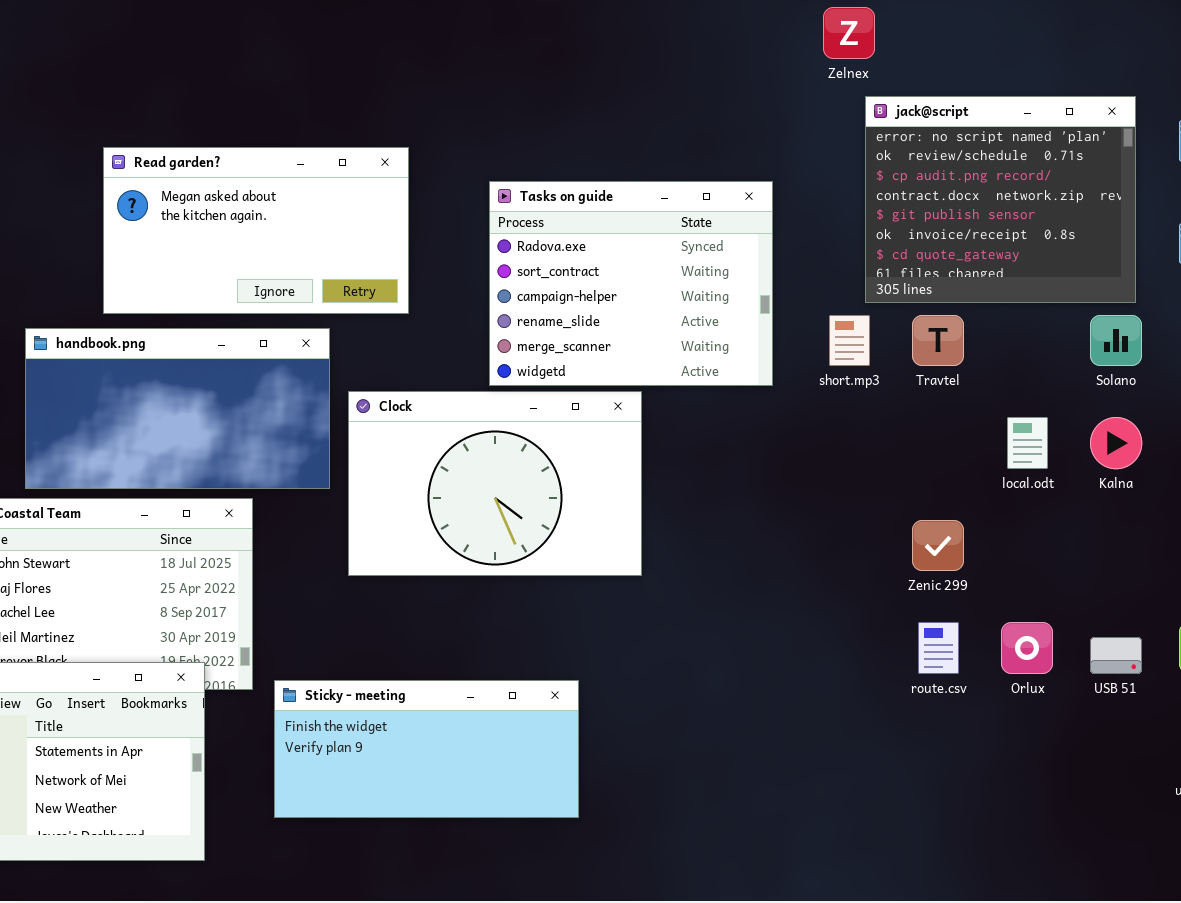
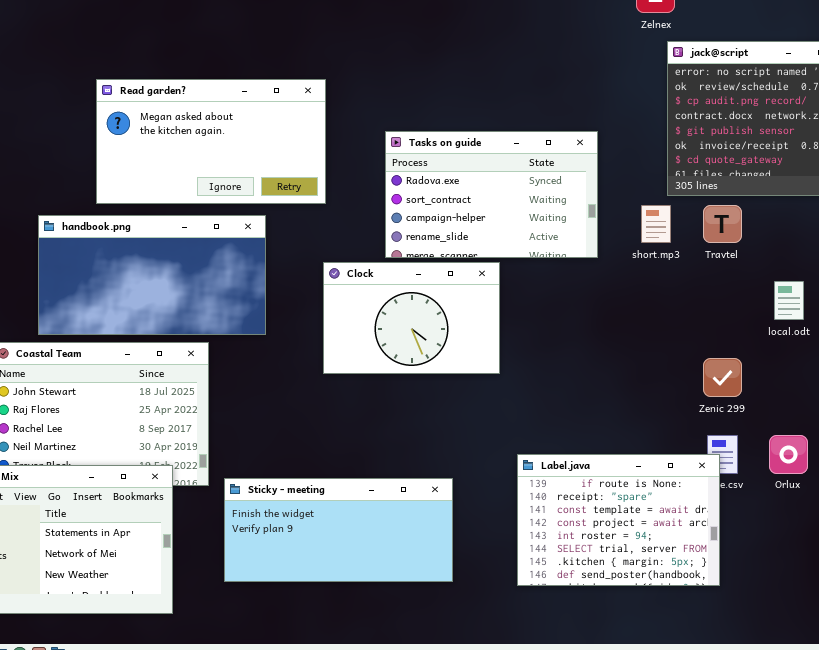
Tasks on guide: [489,181,773,386] -> [385,131,598,258], resized
Clock: [348,391,642,576] -> [323,262,500,374], resized
Label.java: none -> [517,454,720,586], opened

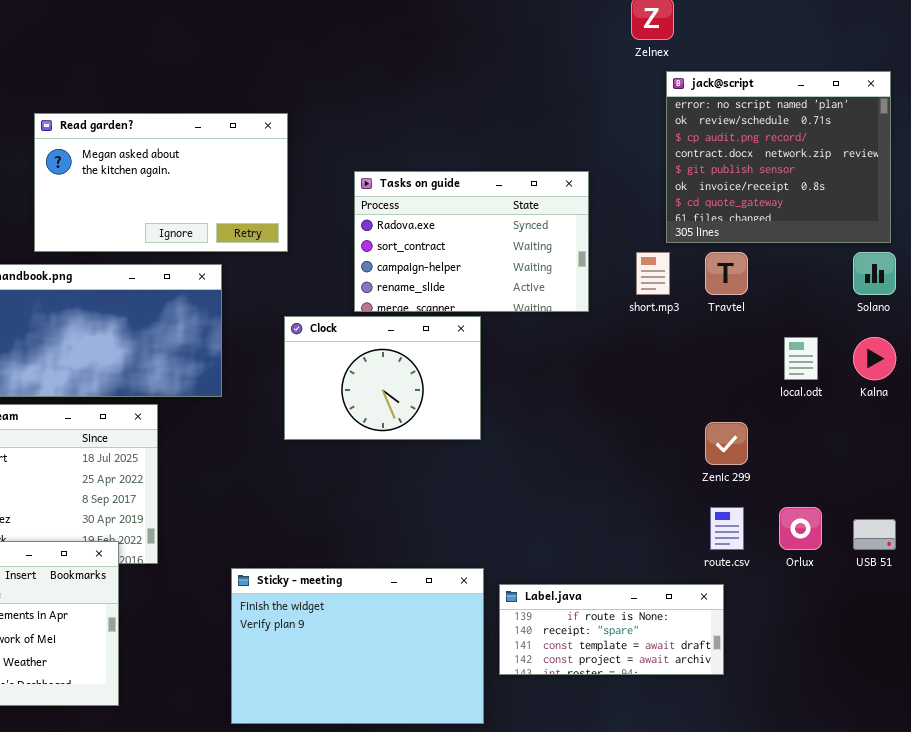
Label.java: [517,454,720,586] -> [499,584,724,675], resized
Sticky - meeting: [224,478,453,582] -> [231,568,484,724], moved, resized

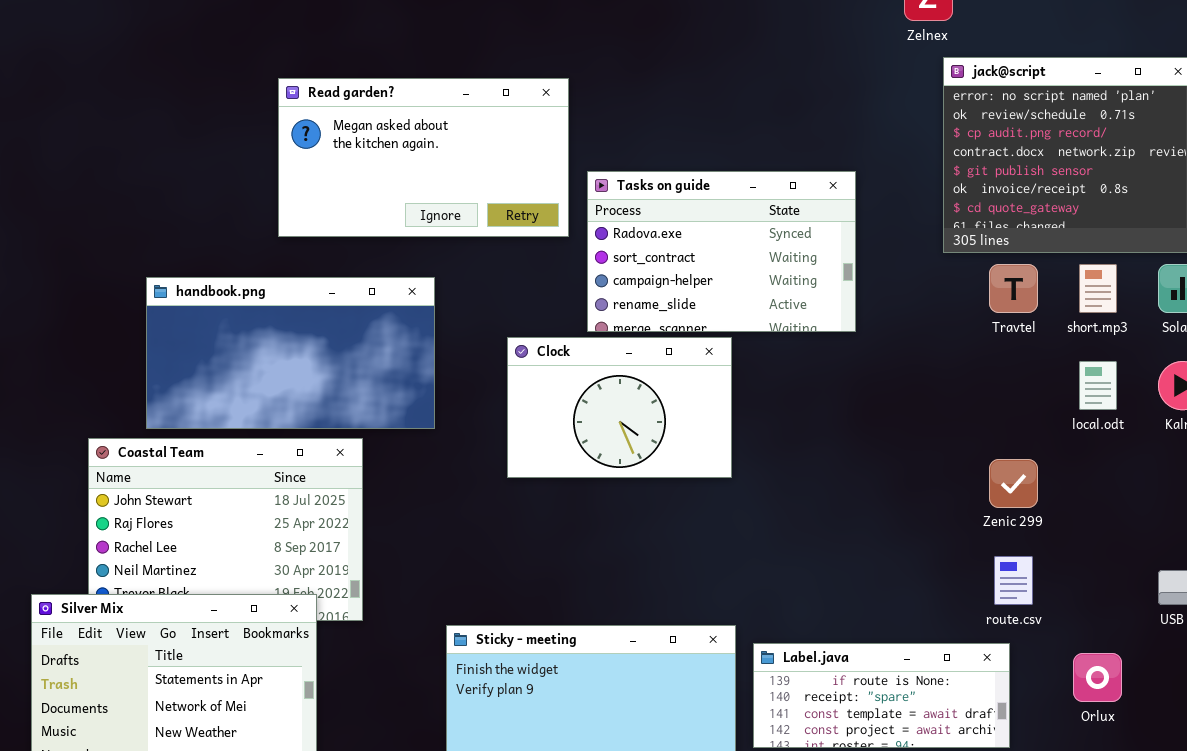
Read garden?: [34,113,288,252] -> [278,78,569,237], moved
short.mp3: [636,252,670,295] -> [1079,264,1117,313], moved
Orlux: [779,507,822,550] -> [1073,653,1122,702], moved

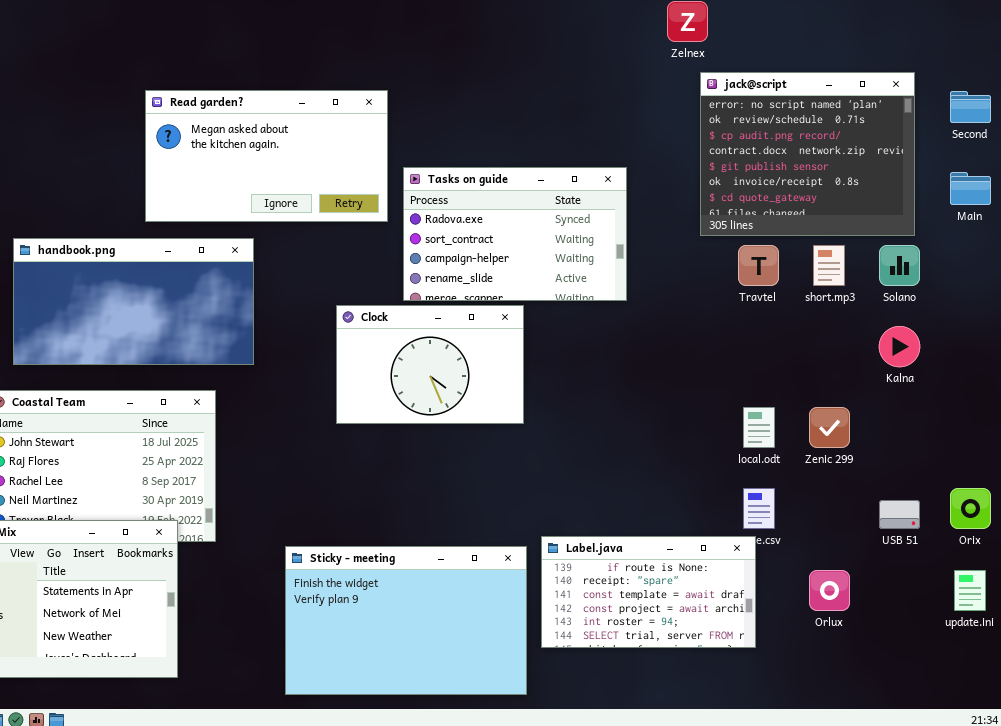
handbook.png: [146,277,435,429] -> [13,238,254,365], moved
local.odt: [1079,361,1117,410] -> [743,407,775,448], moved
Zenic 299: [989,459,1038,508] -> [809,407,850,448], moved
Label.java: [753,643,1010,748] -> [541,536,756,648], resized

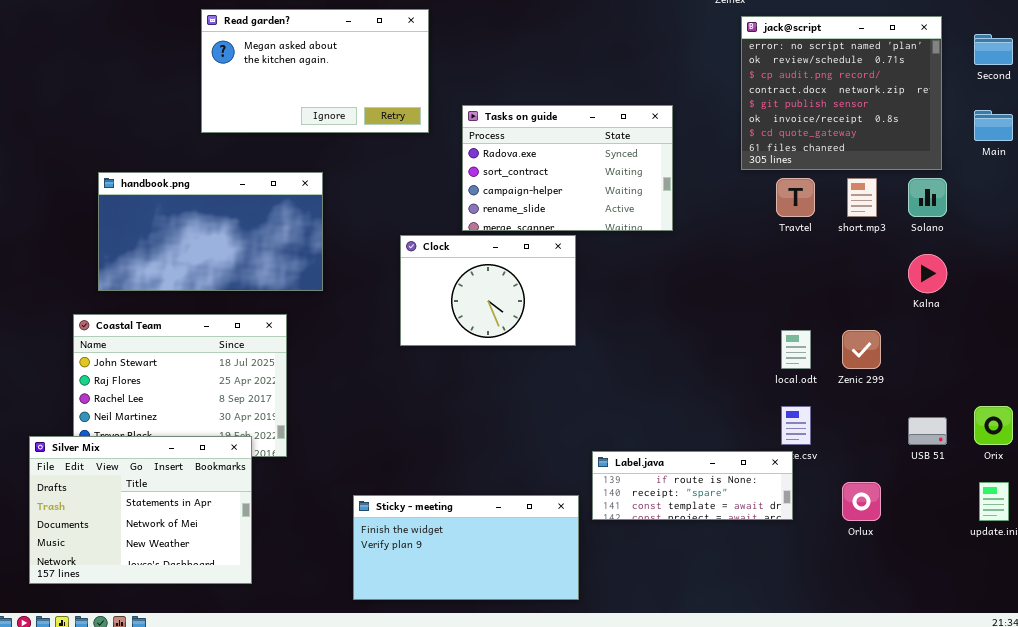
Read garden?: [145,90,388,222] -> [201,9,429,133], moved
Label.java: [541,536,756,648] -> [592,451,793,520], resized
Sticky - meeting: [285,546,527,695] -> [353,495,579,600], resized

